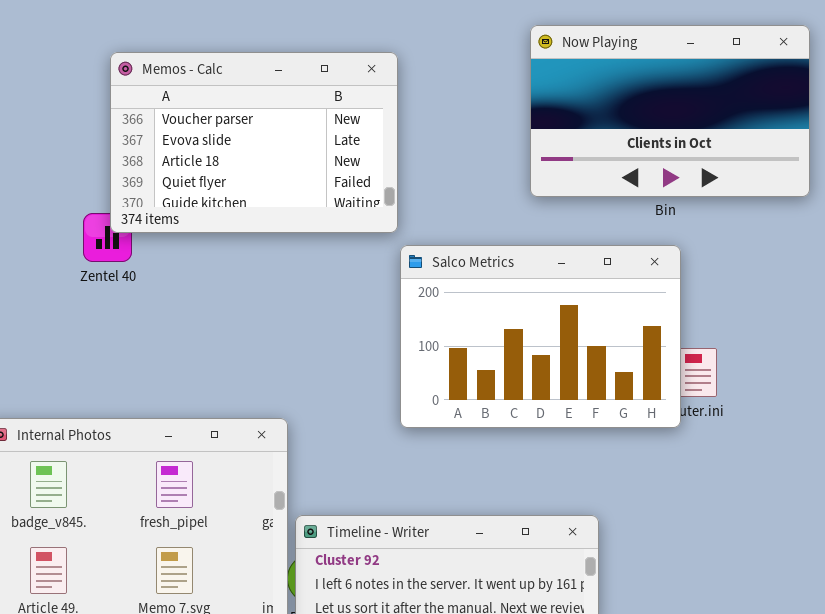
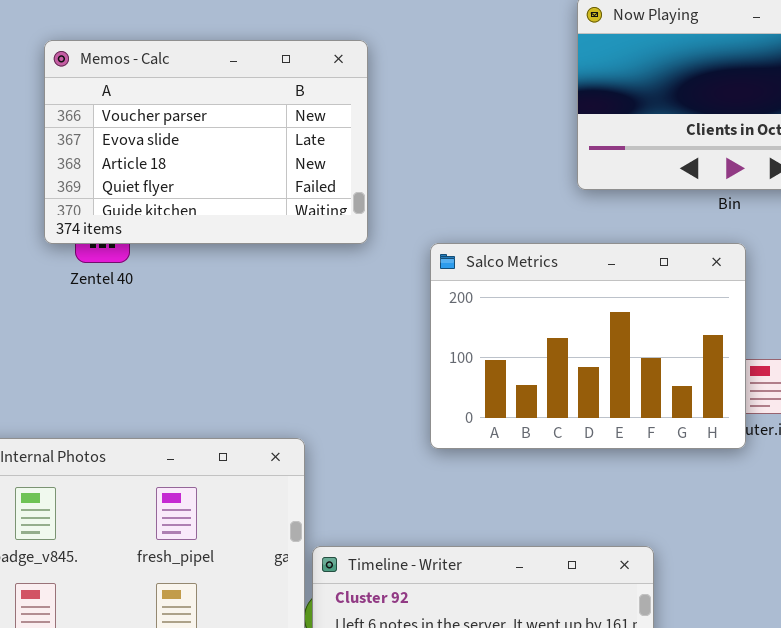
Memos - Calc: [110,52,398,233] -> [44,40,368,244], moved

